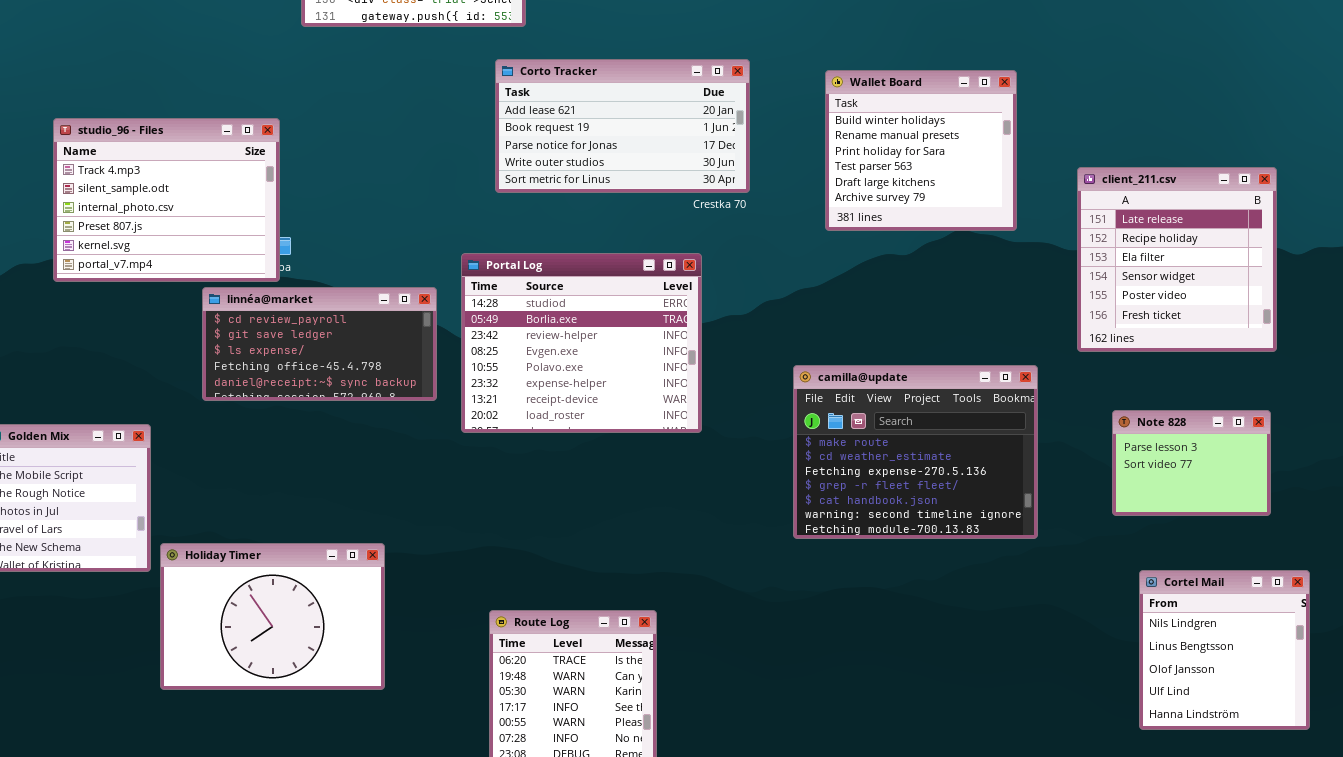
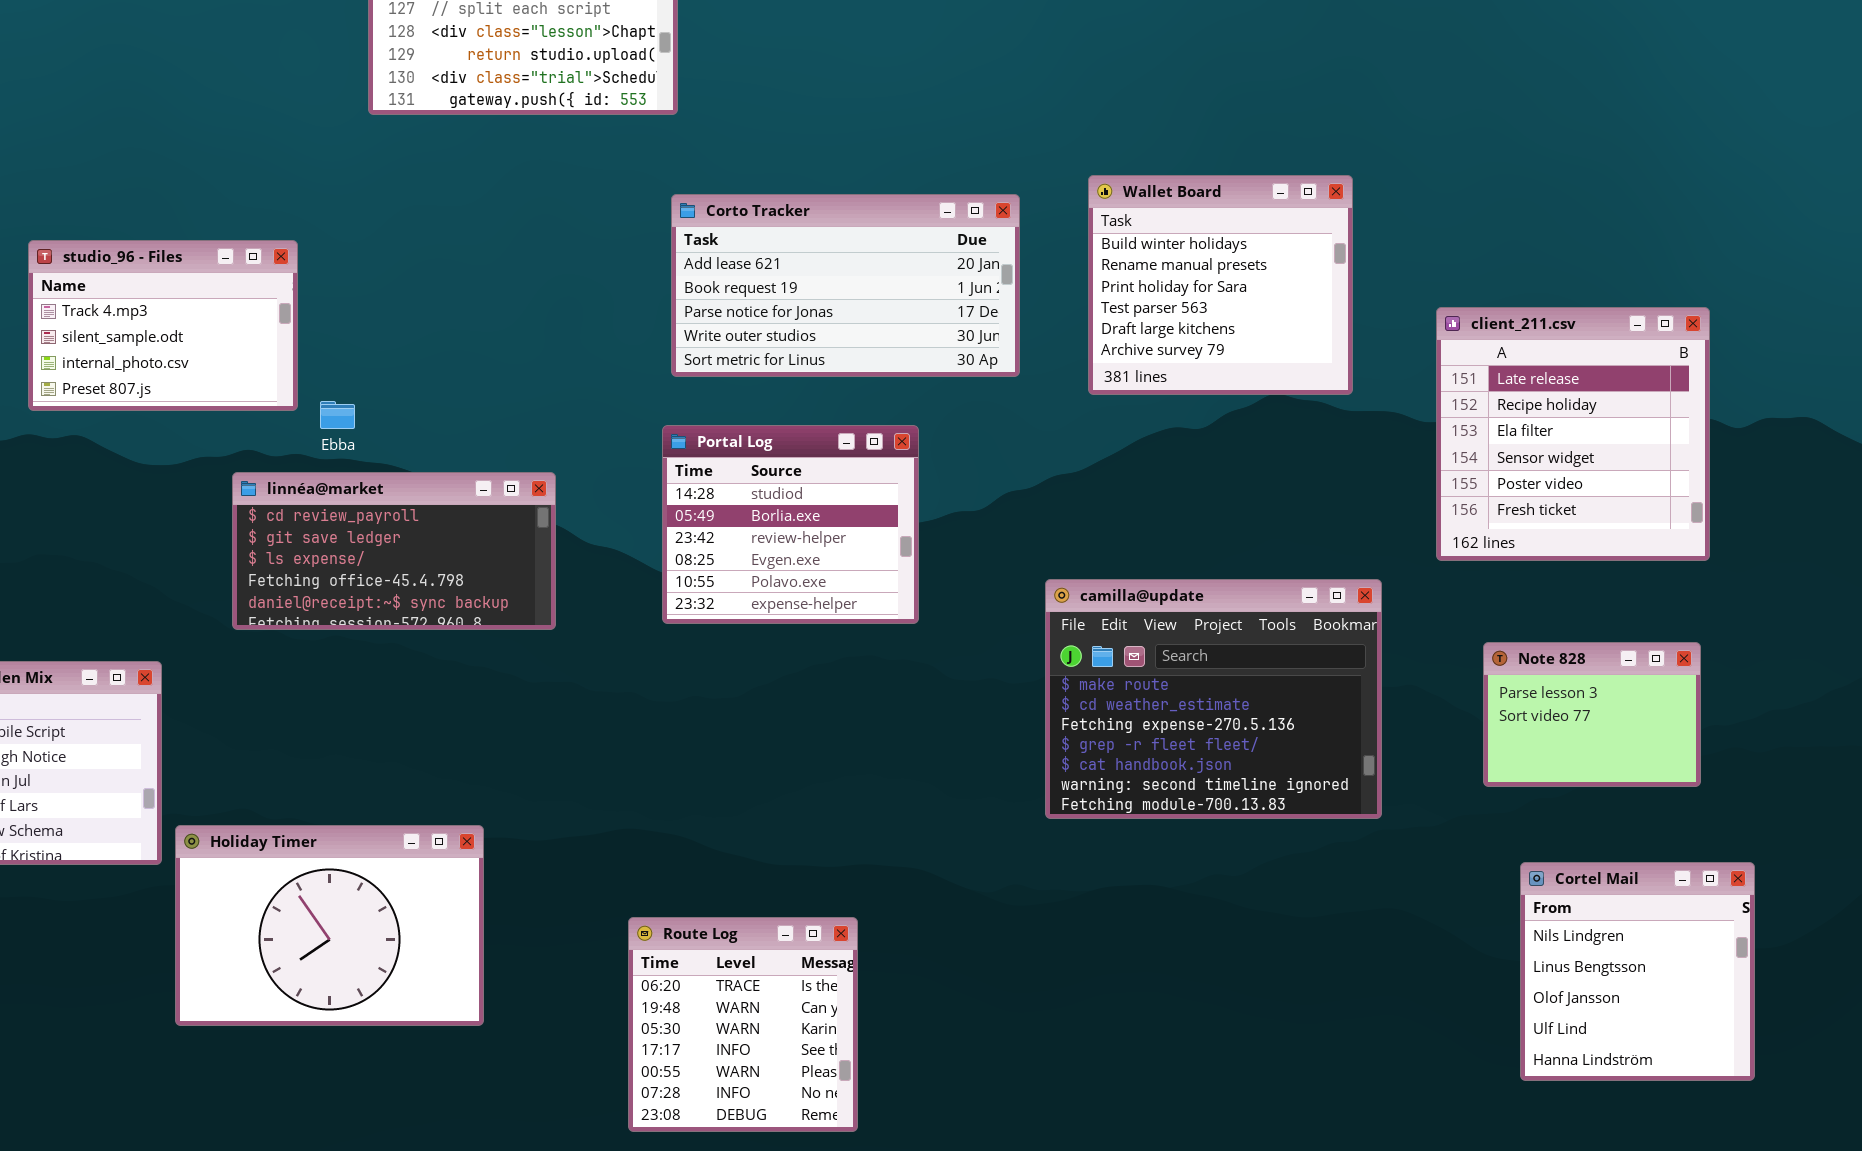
Corto Tracker: [495,59,750,193] -> [671,194,1020,377], moved
studio_96 - Files: [53,118,280,282] -> [28,240,298,411], resized
Portal Log: [461,253,702,433] -> [662,425,919,624], resized

